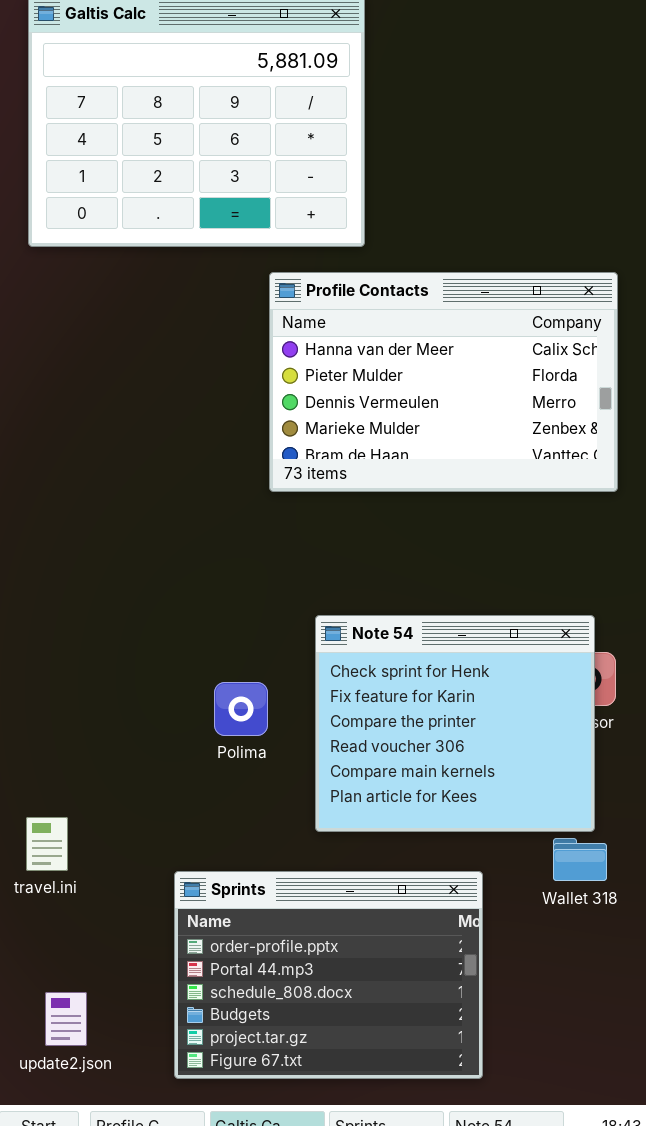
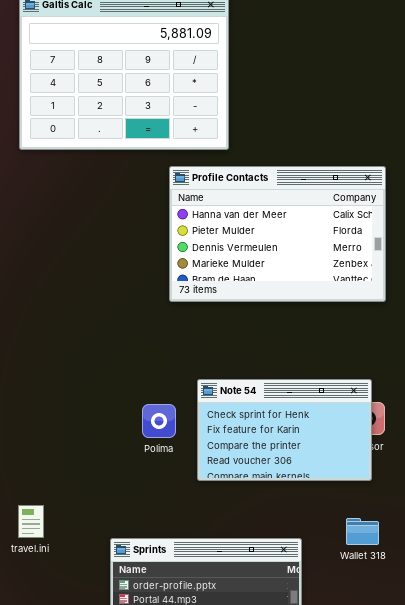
Note 54: [315,615,595,832] -> [197,379,372,481], resized
Polima: [214,682,268,736] -> [142,404,176,438], moved

